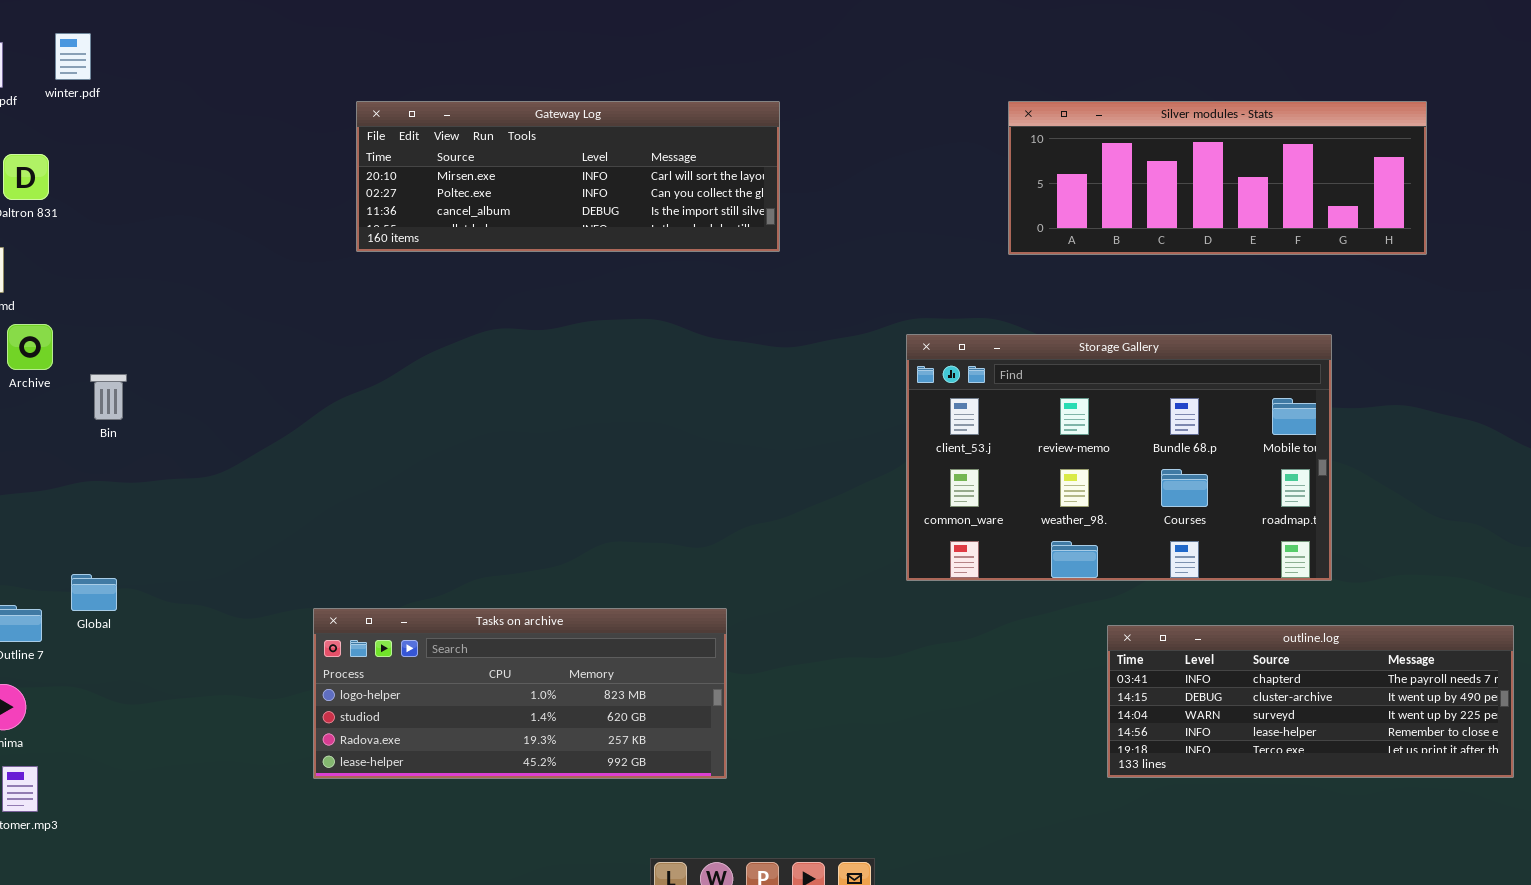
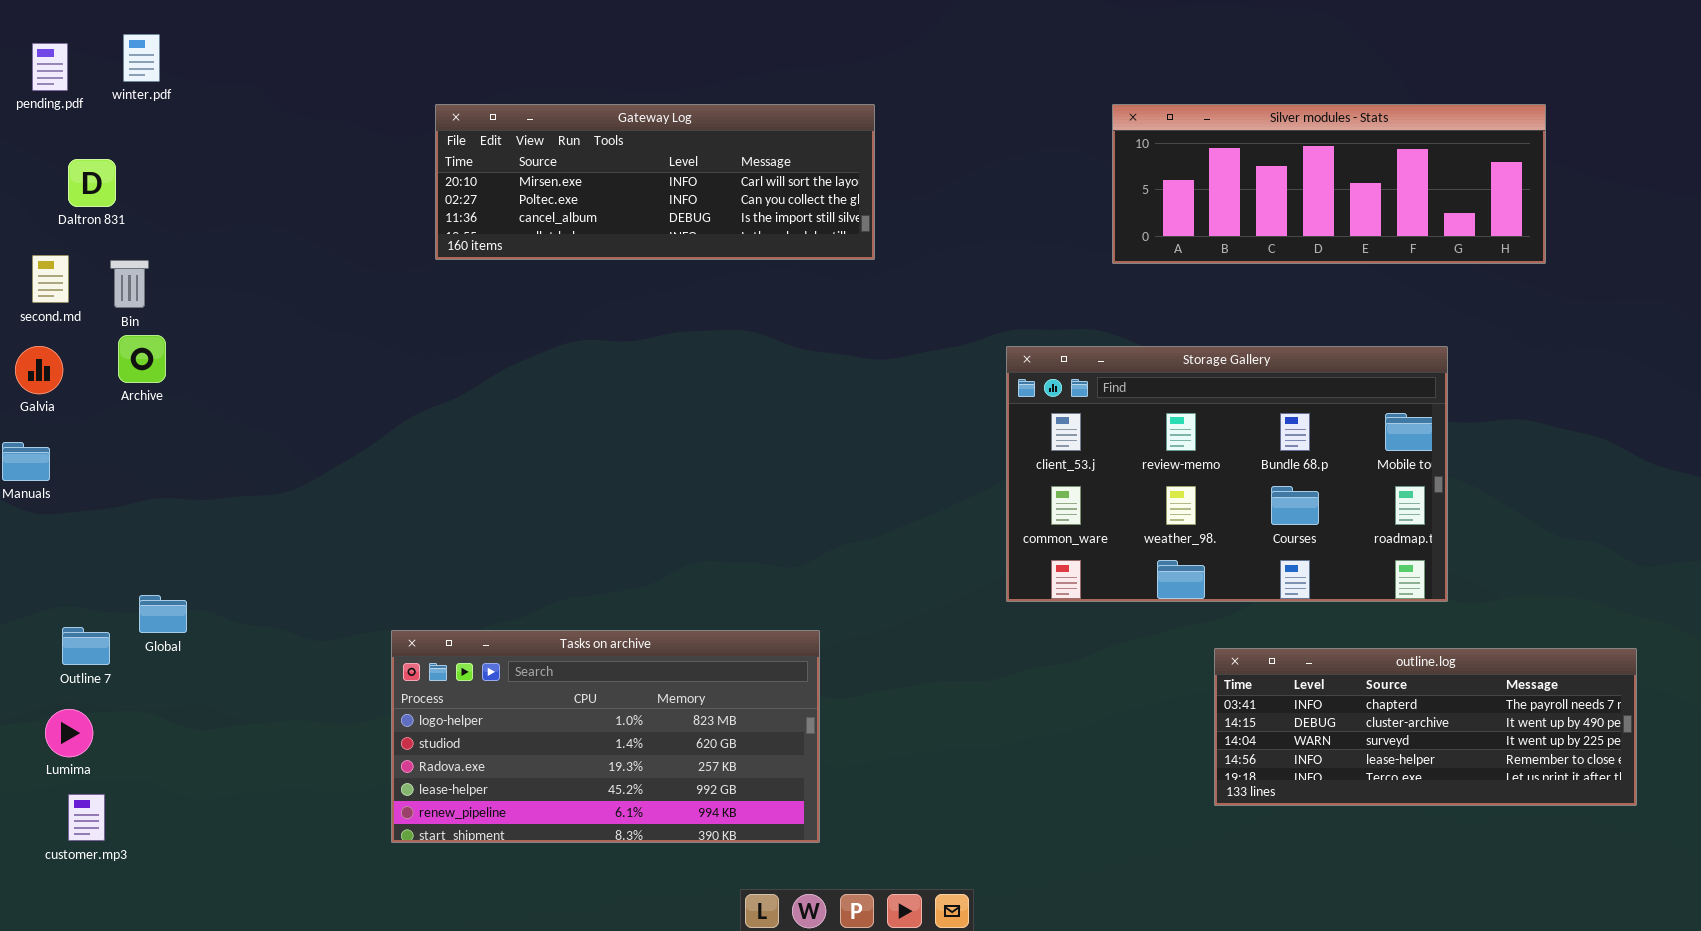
Archive: [7,324,53,370] -> [118,335,166,383], moved
Bin: [90,374,127,420] -> [110,260,149,308], moved
Tasks on archive: [313,608,727,779] -> [391,630,820,843], resized

